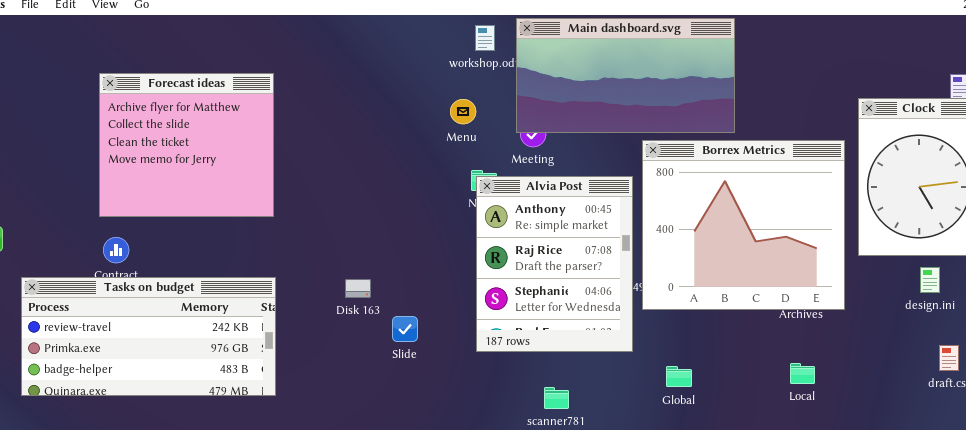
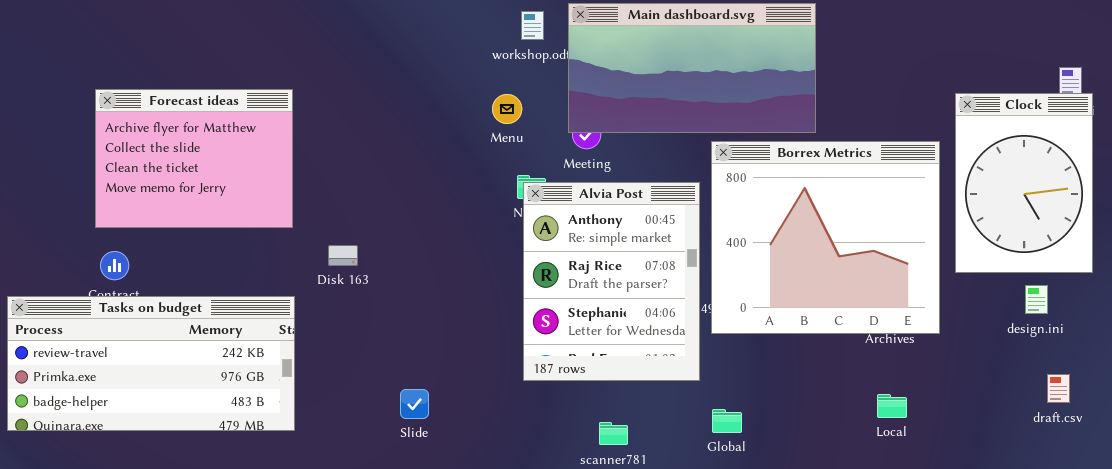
Forecast ideas: [99,73,274,217] -> [95,89,293,228], resized
Disk 163: [345,279,371,298] -> [328,245,358,266], moved
Slide: [392,316,418,342] -> [400,389,429,419], moved
Global: [666,366,692,387] -> [712,409,742,433], moved

